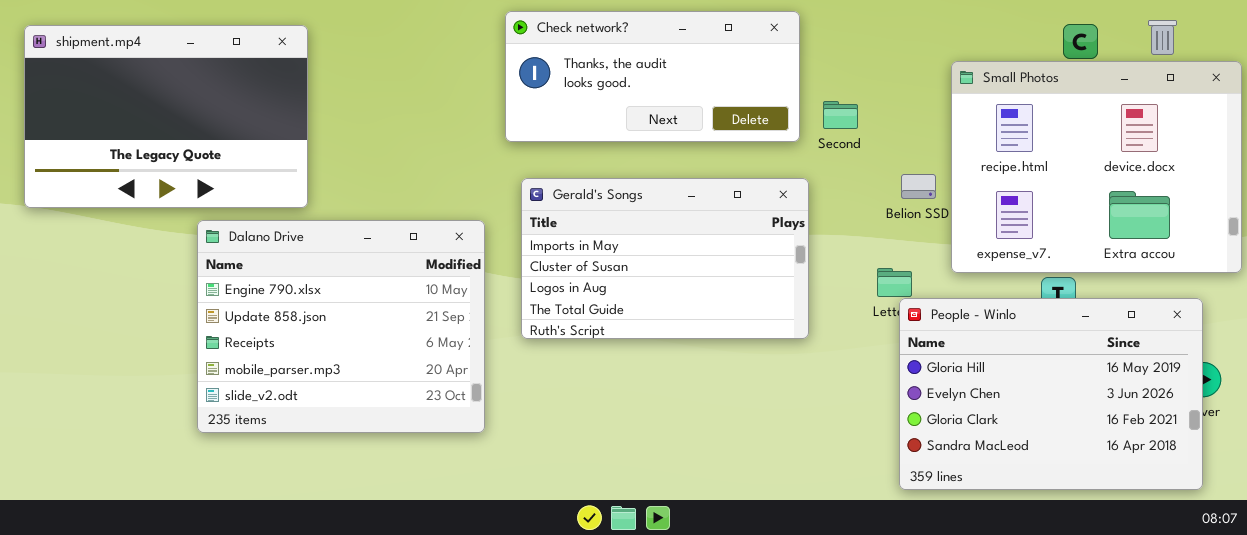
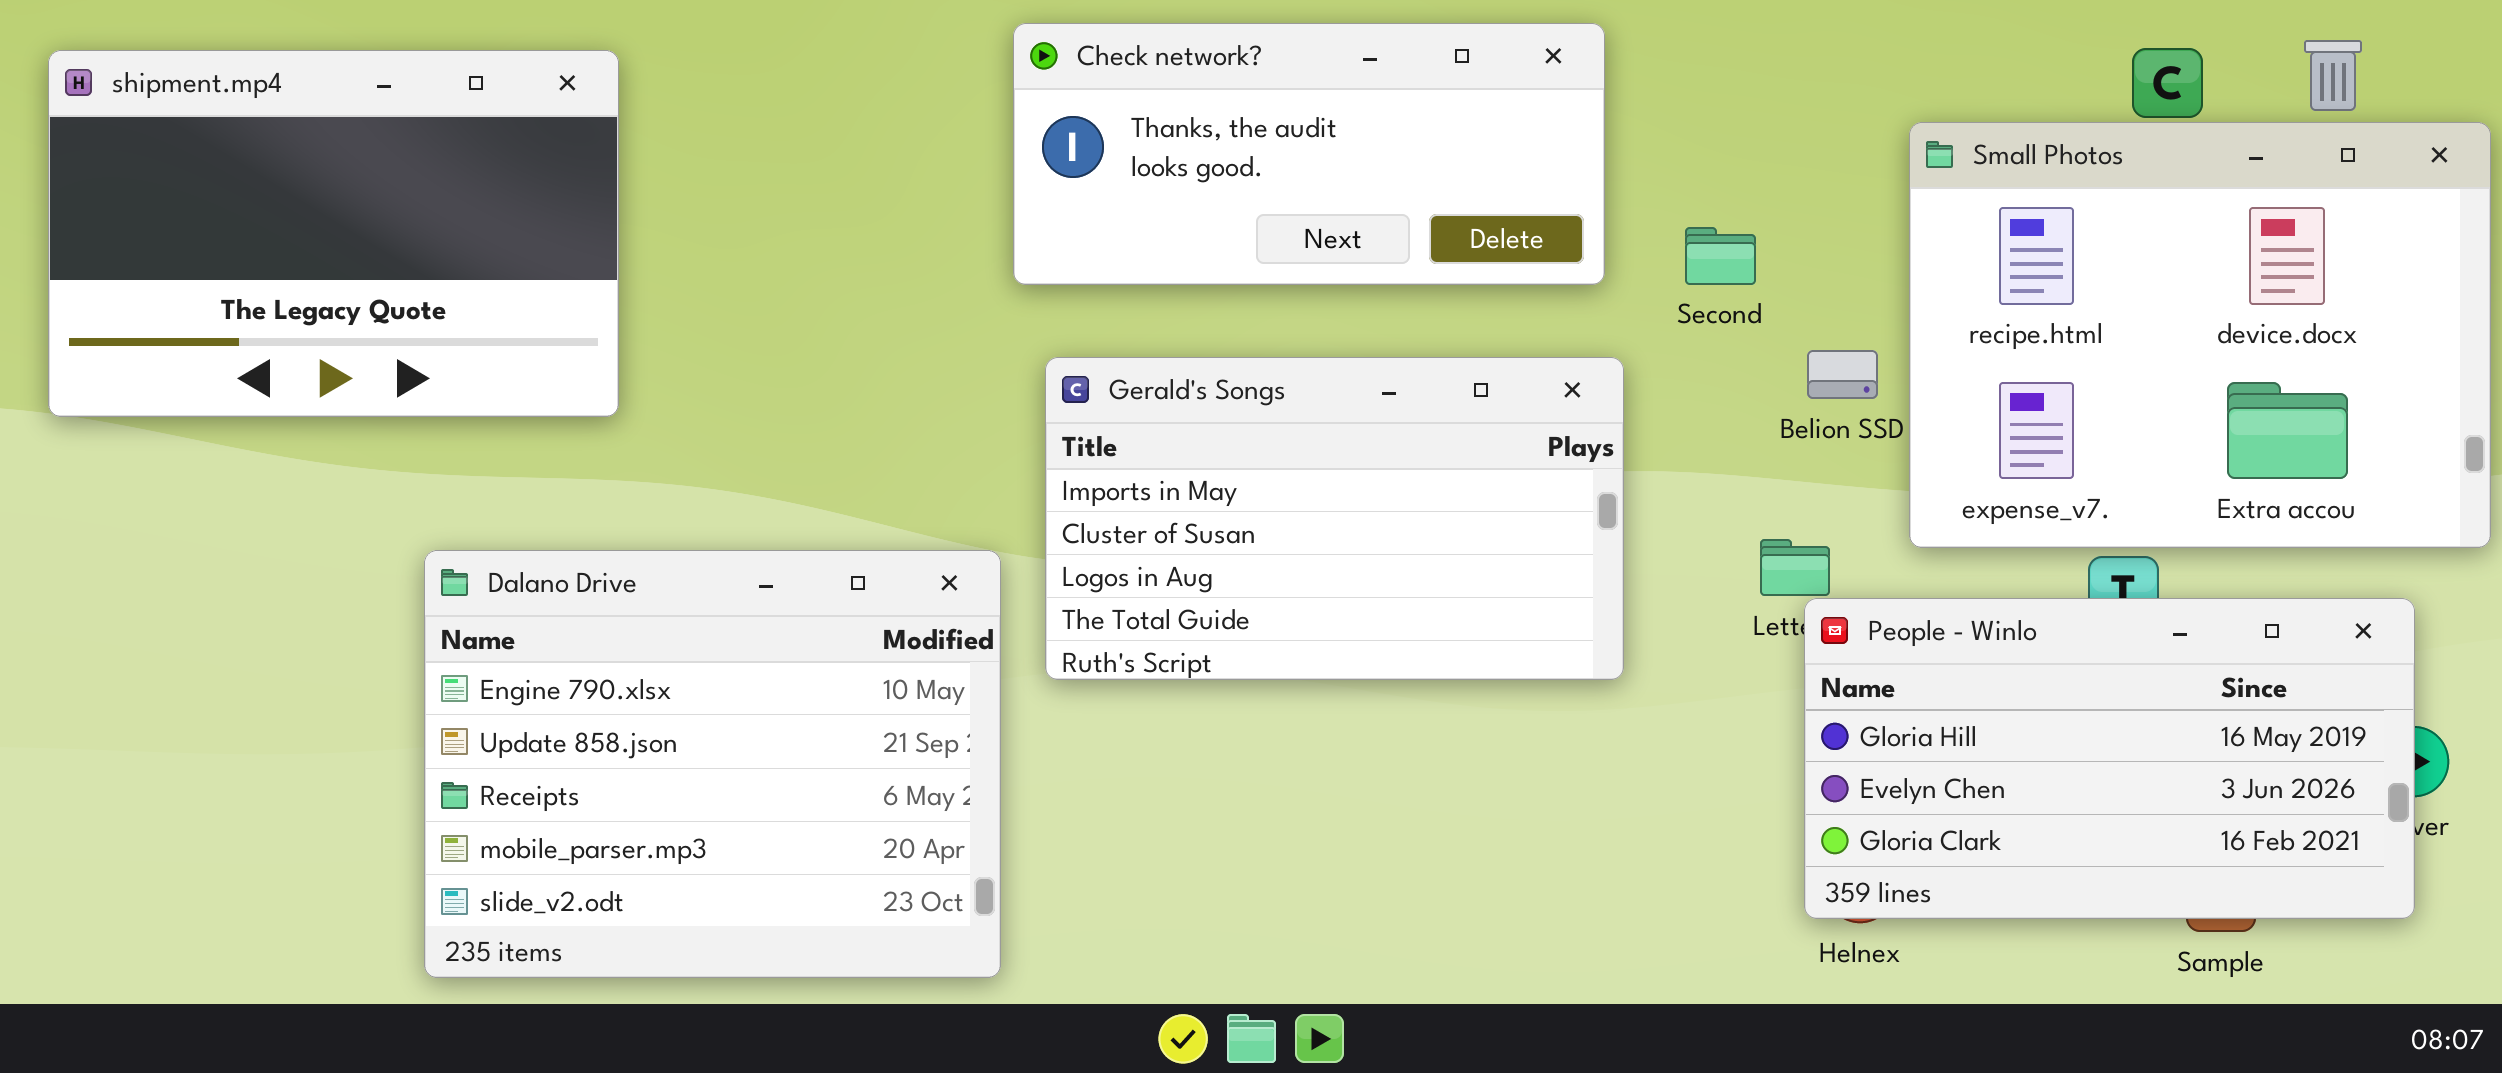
Second: [823,101,858,129] -> [1685,227,1756,285], moved
Dalano Drive: [197,220,485,433] -> [424,550,1001,978], moved
People - Winlo: [899,298,1203,490] -> [1804,598,2415,919], resized

